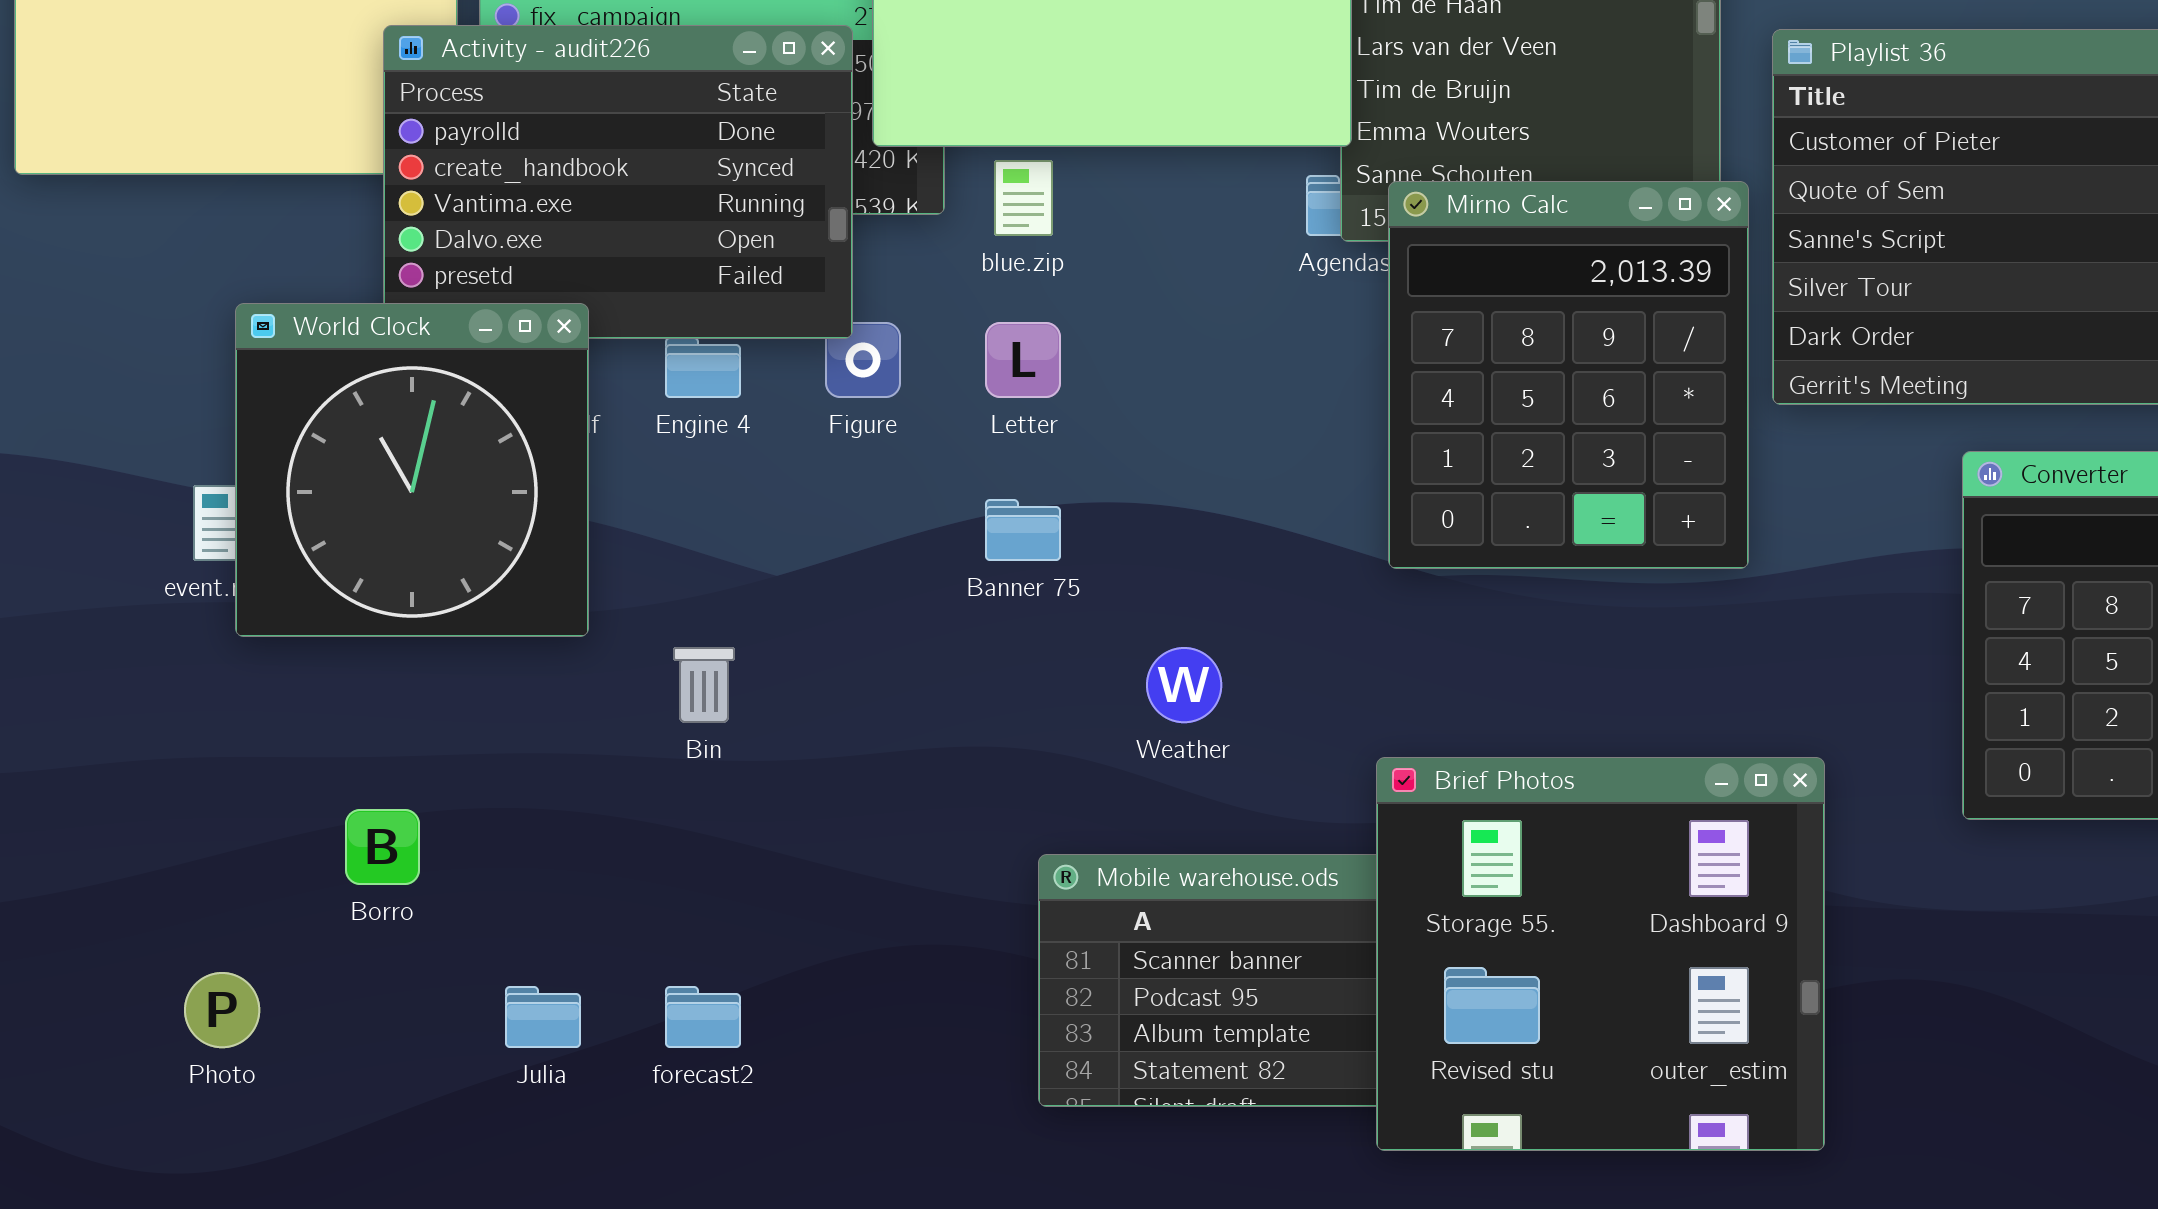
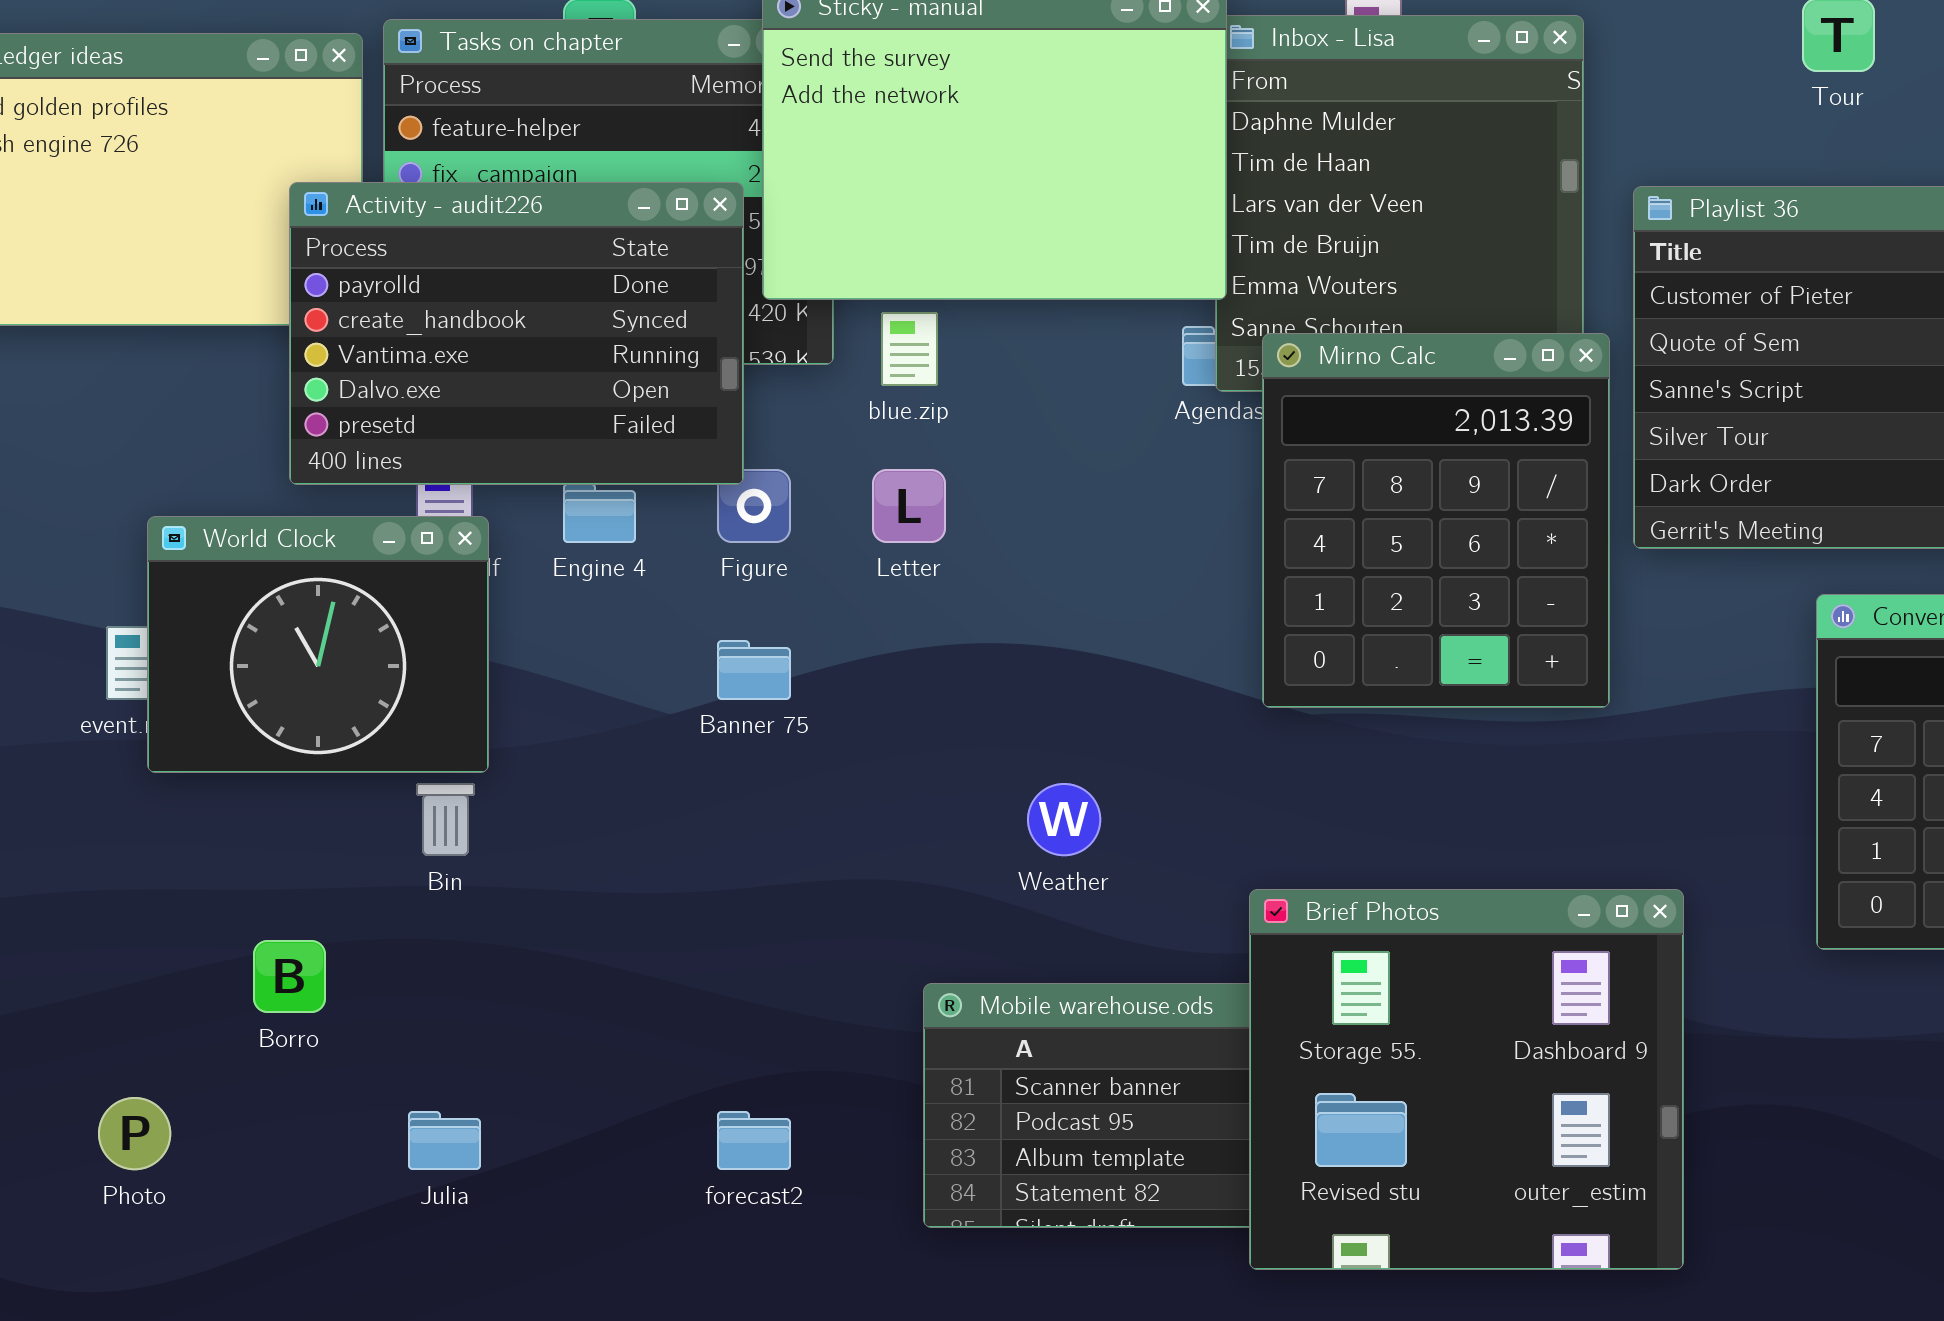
World Clock: [235,303,589,637] -> [147,516,489,773], resized
Banner 75: [985,499,1061,561] -> [717,640,791,700], moved
Bin: [673,647,735,723] -> [416,783,475,856], moved
forecast2: [665,986,741,1048] -> [717,1111,791,1170], moved

